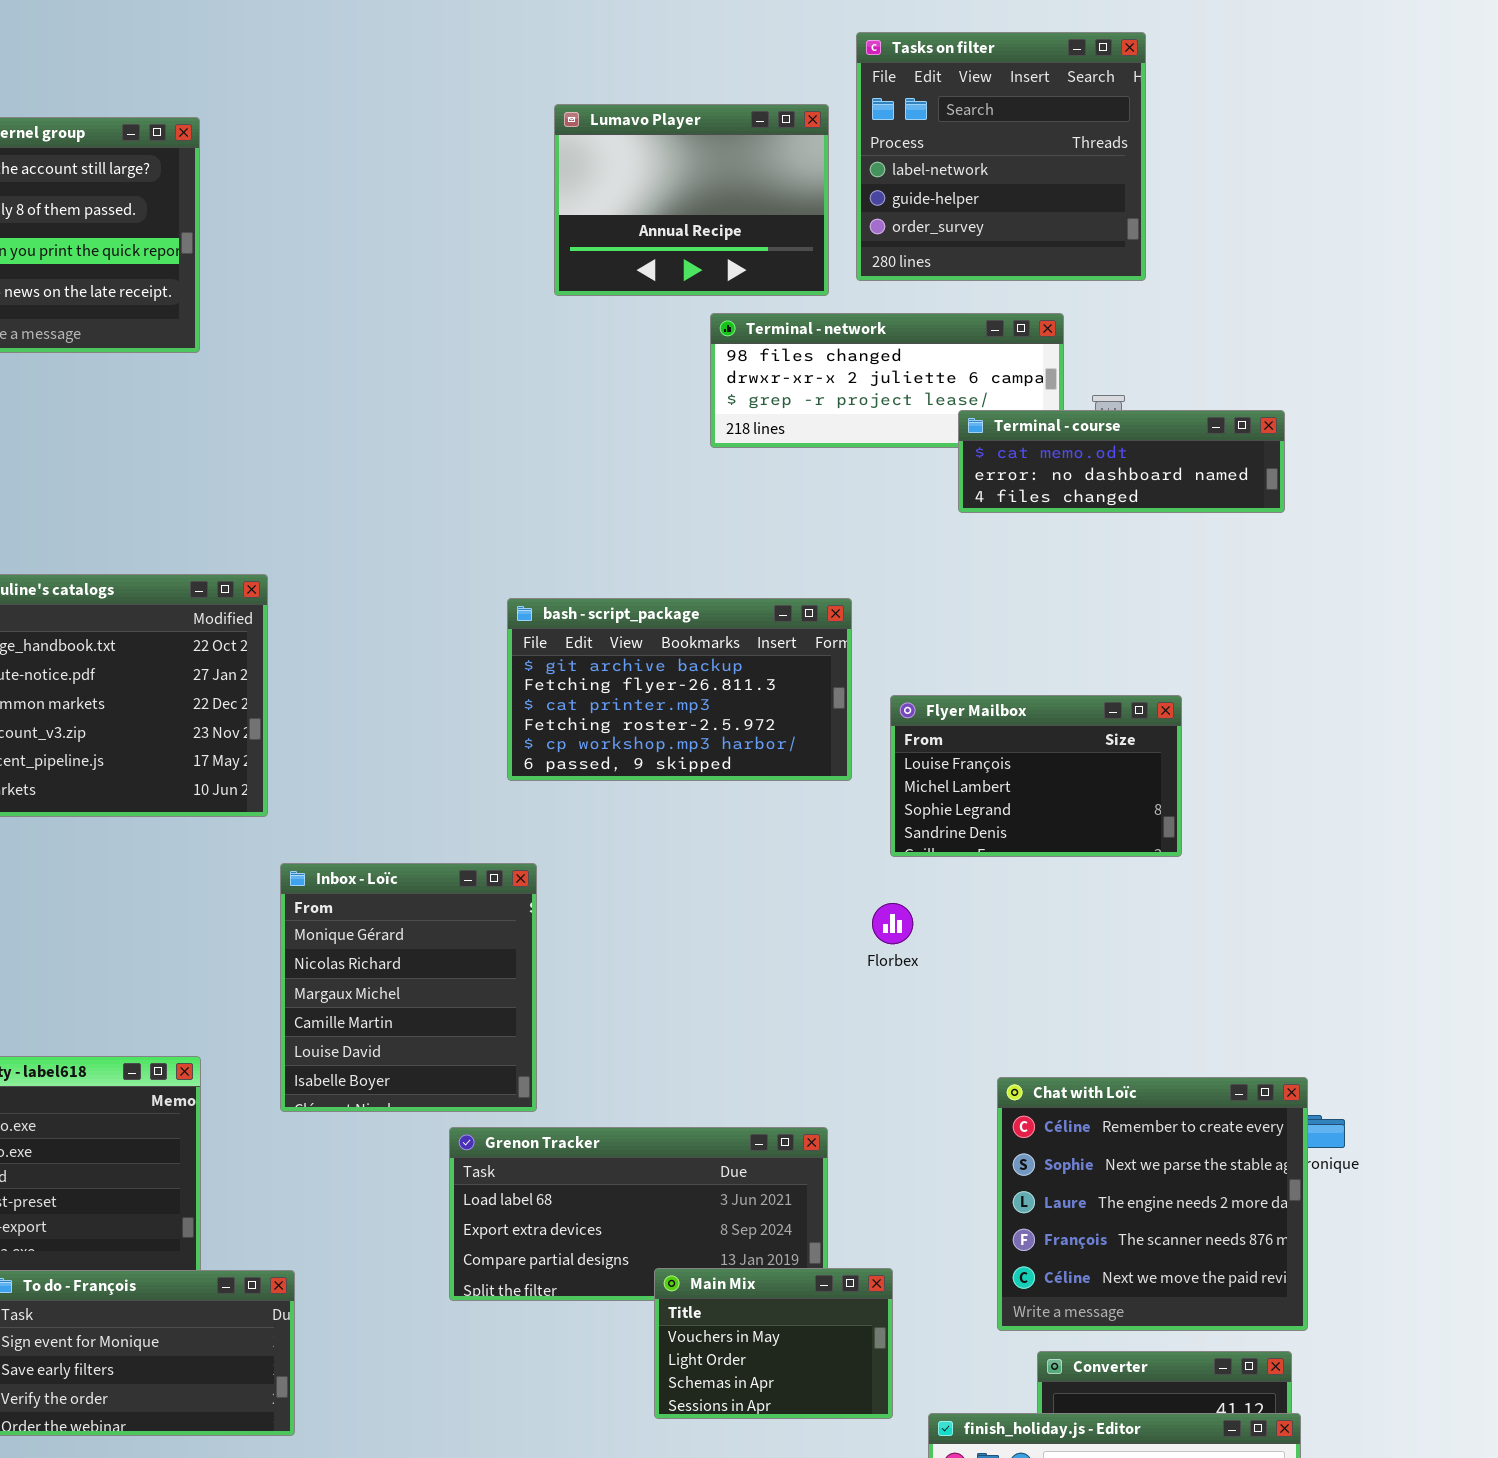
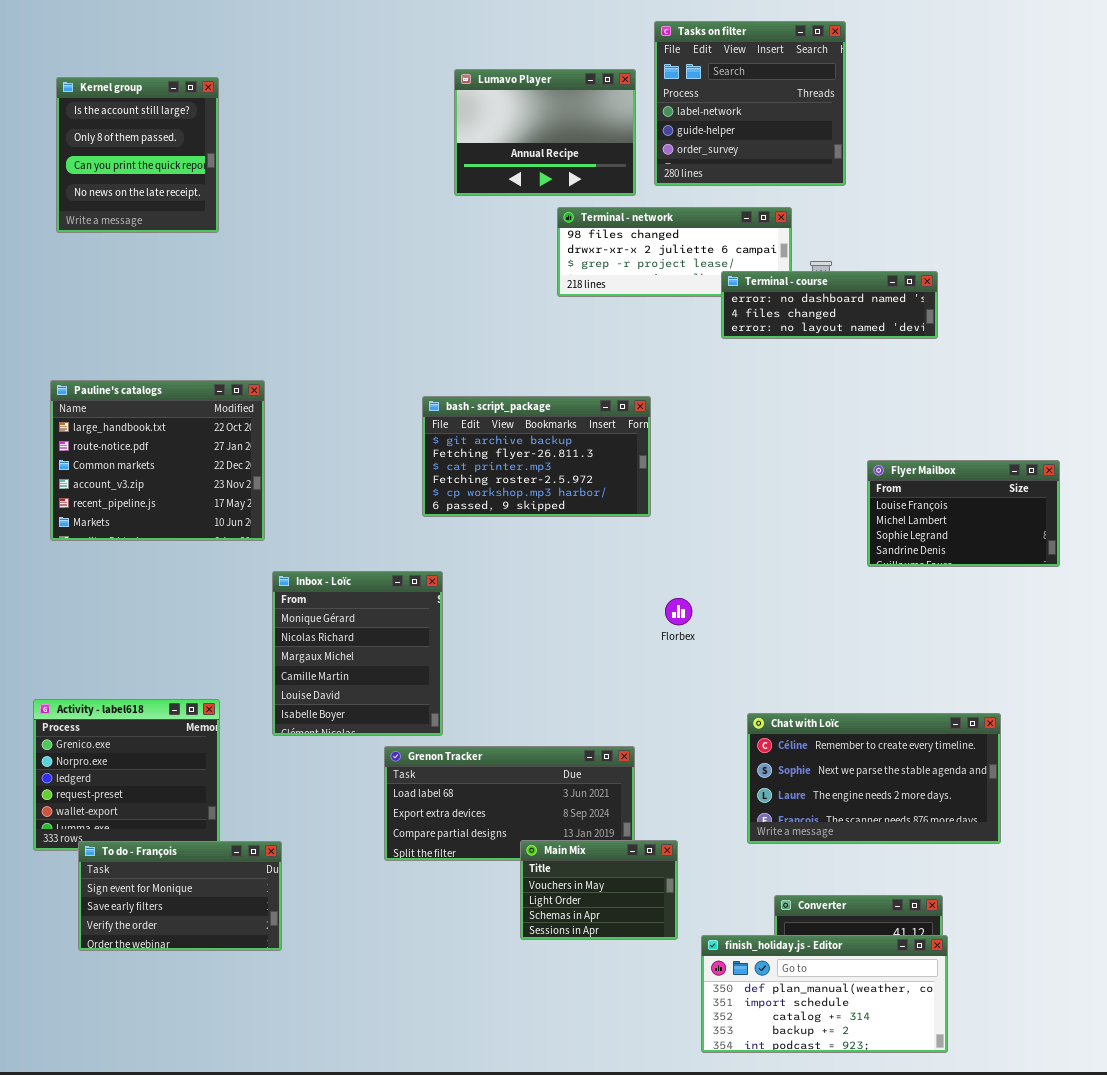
Terminal - course: [958,410,1285,513] -> [721,271,938,339], scrolled down 1 row
Flyer Mailbox: [890,695,1182,857] -> [867,460,1060,567], moved
Chat with Loïc: [997,1077,1308,1331] -> [747,713,1001,844], resized

